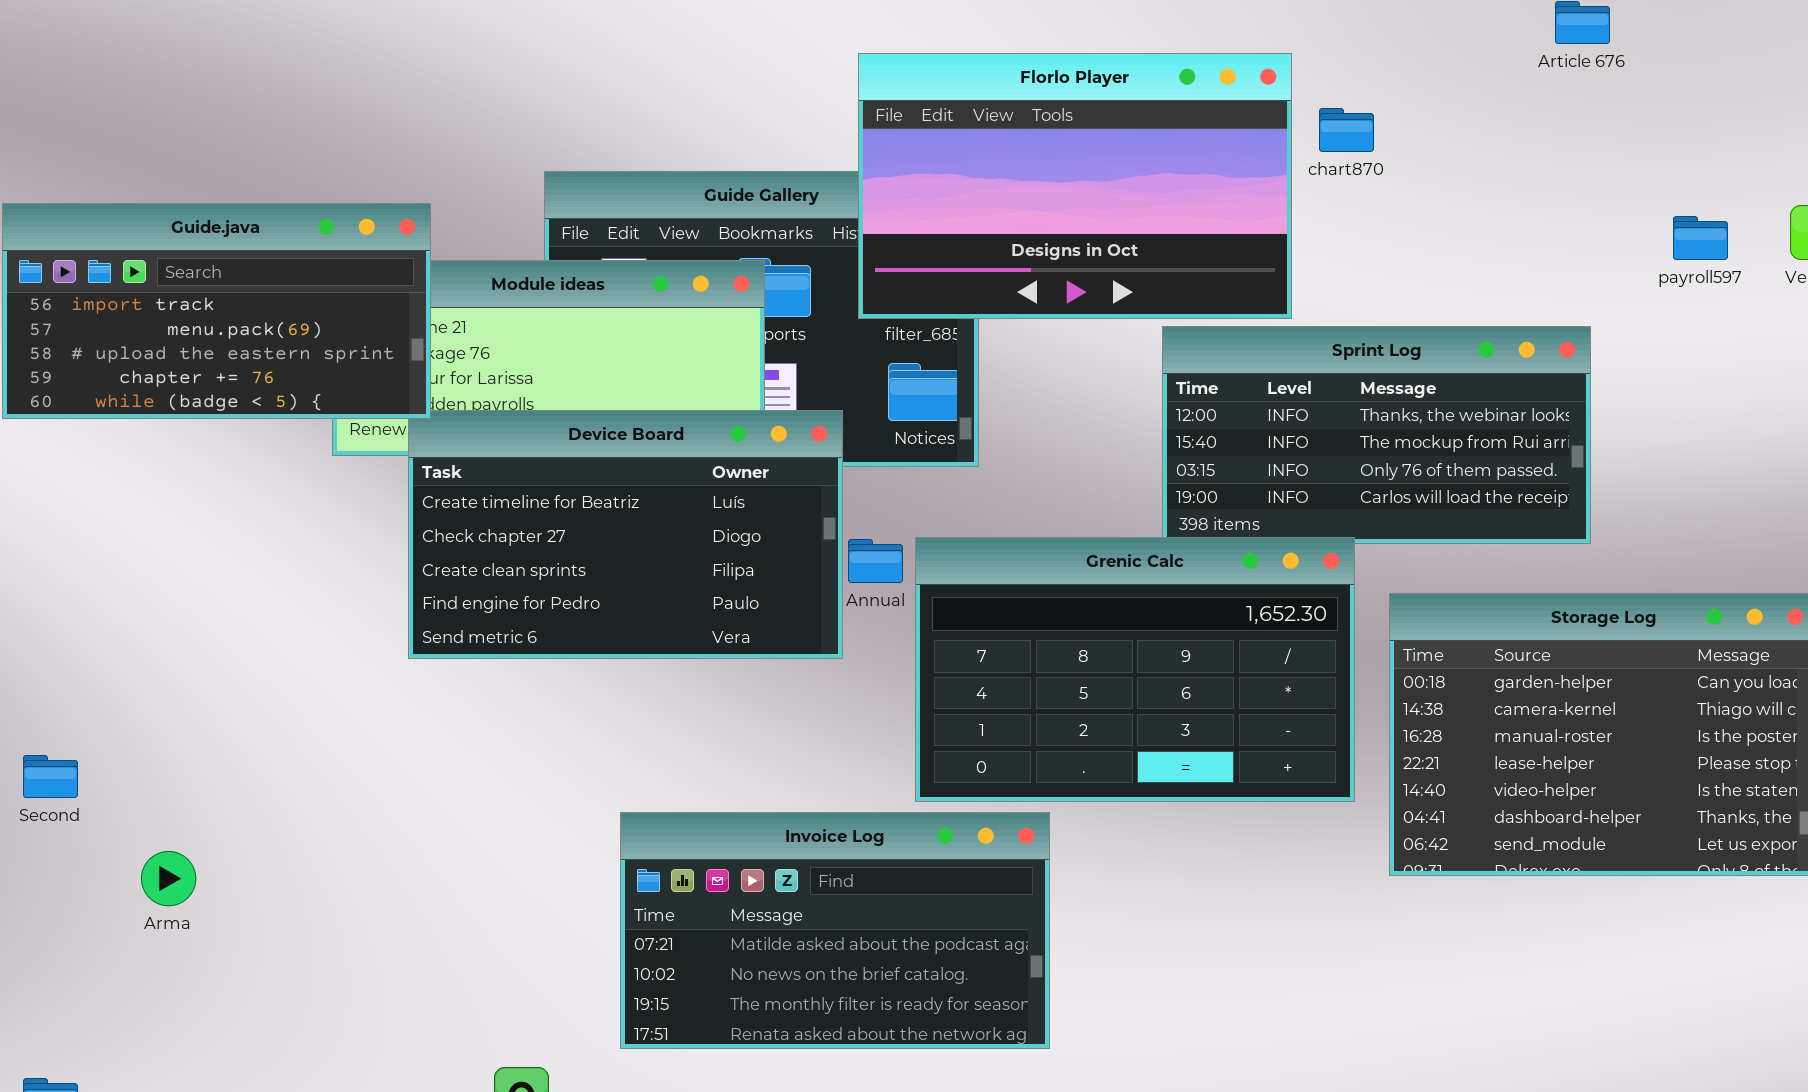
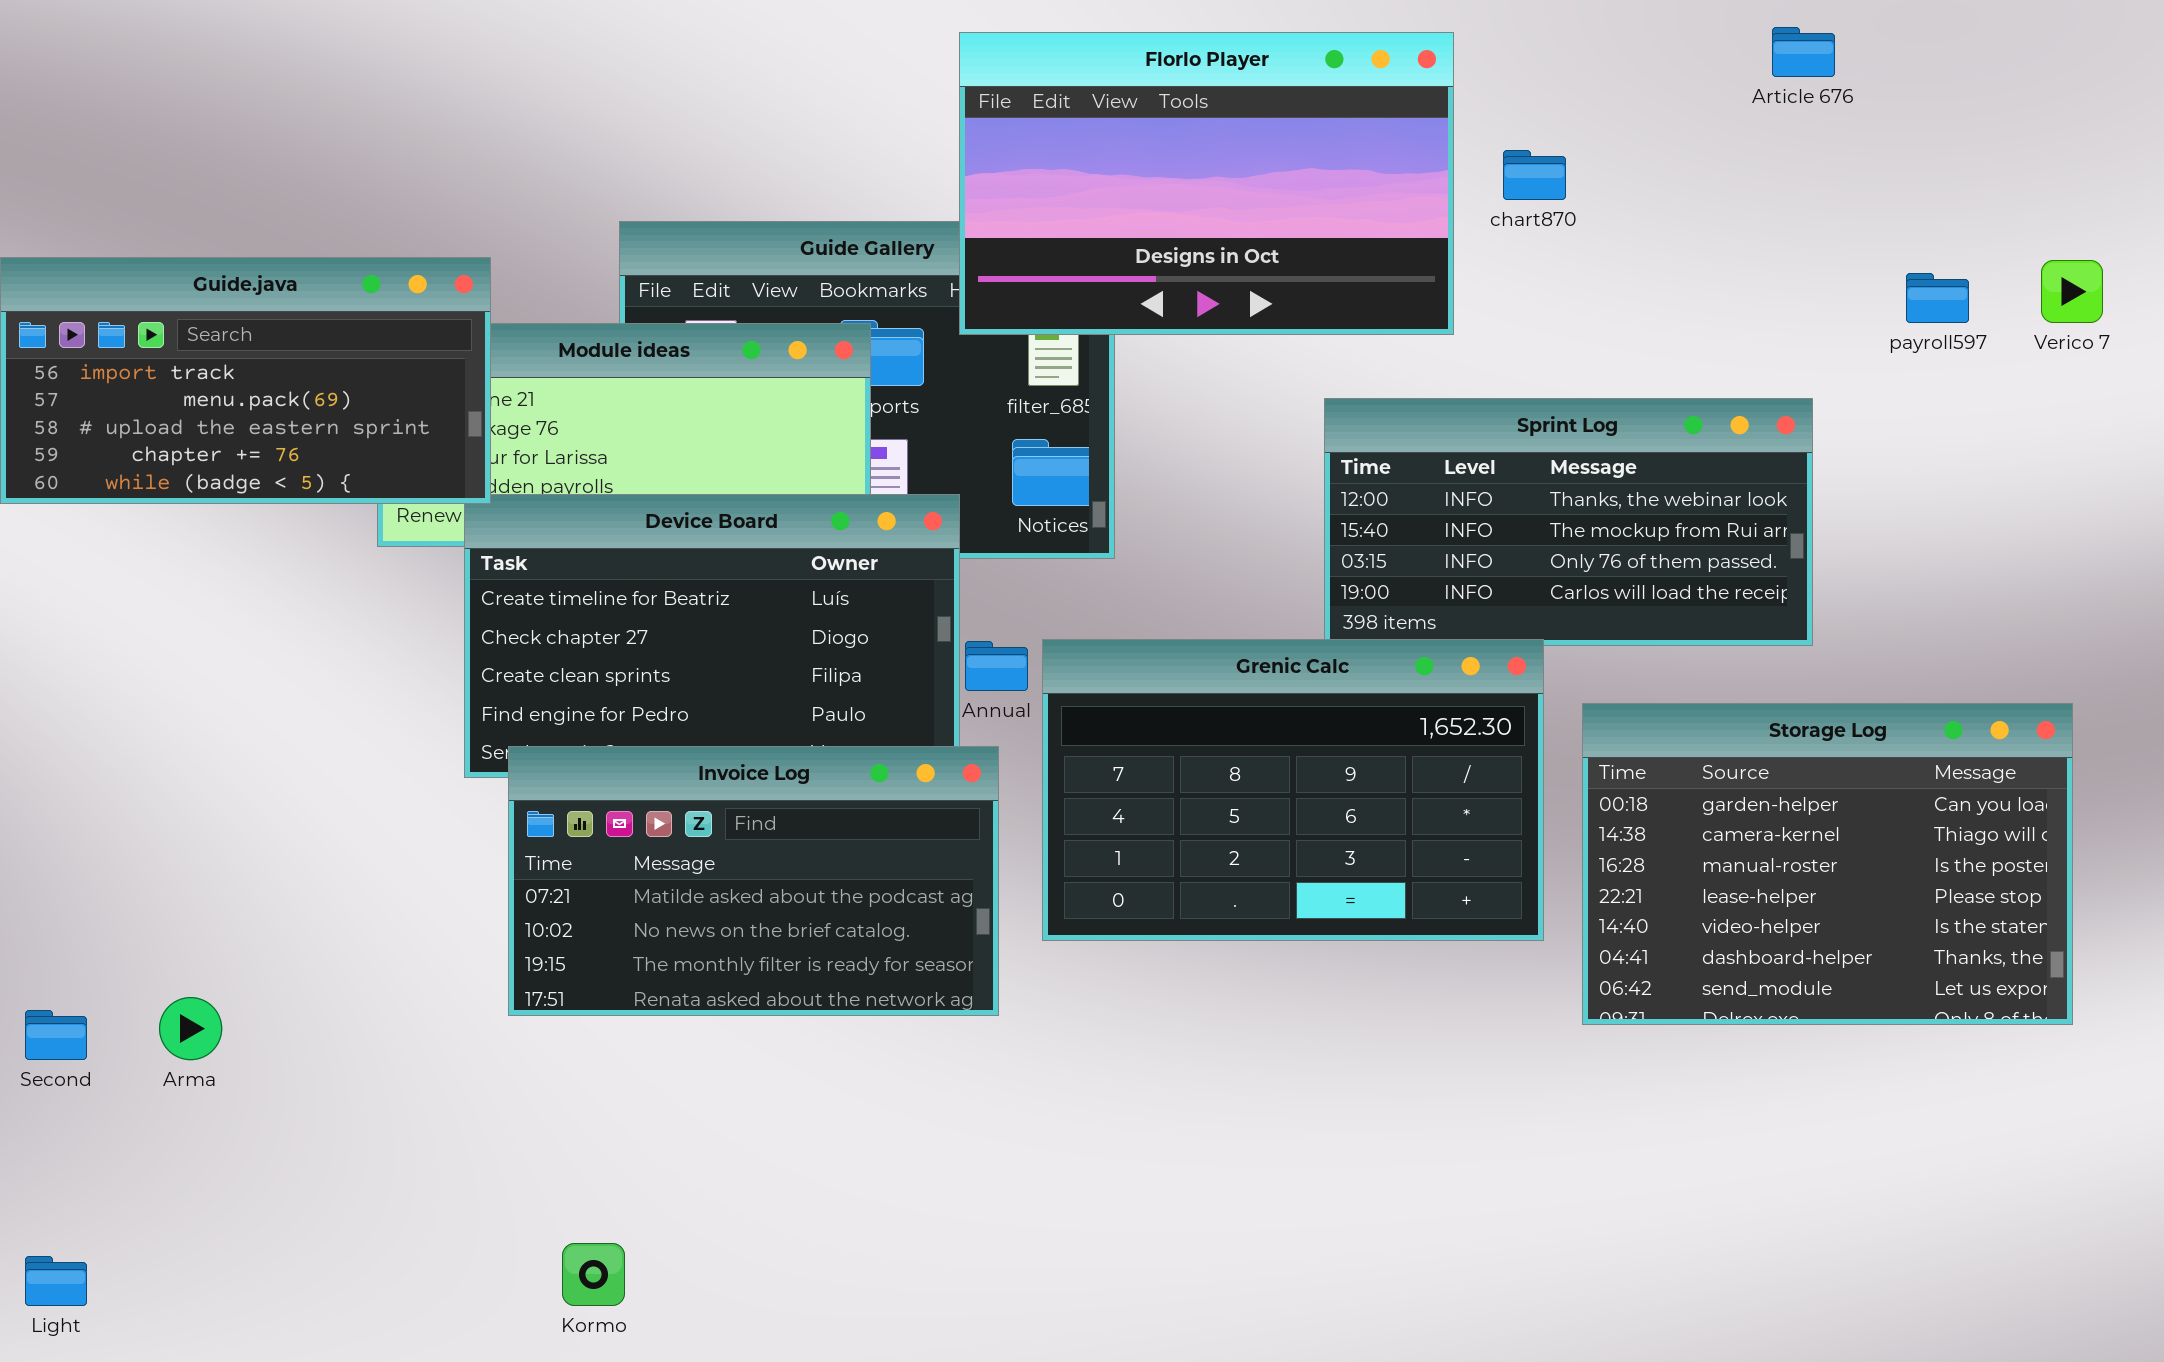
Florlo Player: [858,53,1292,319] -> [959,32,1454,335], moved
Second: [23,755,78,798] -> [25,1010,87,1060], moved
Invoice Log: [620,812,1050,1049] -> [508,746,999,1016], moved

